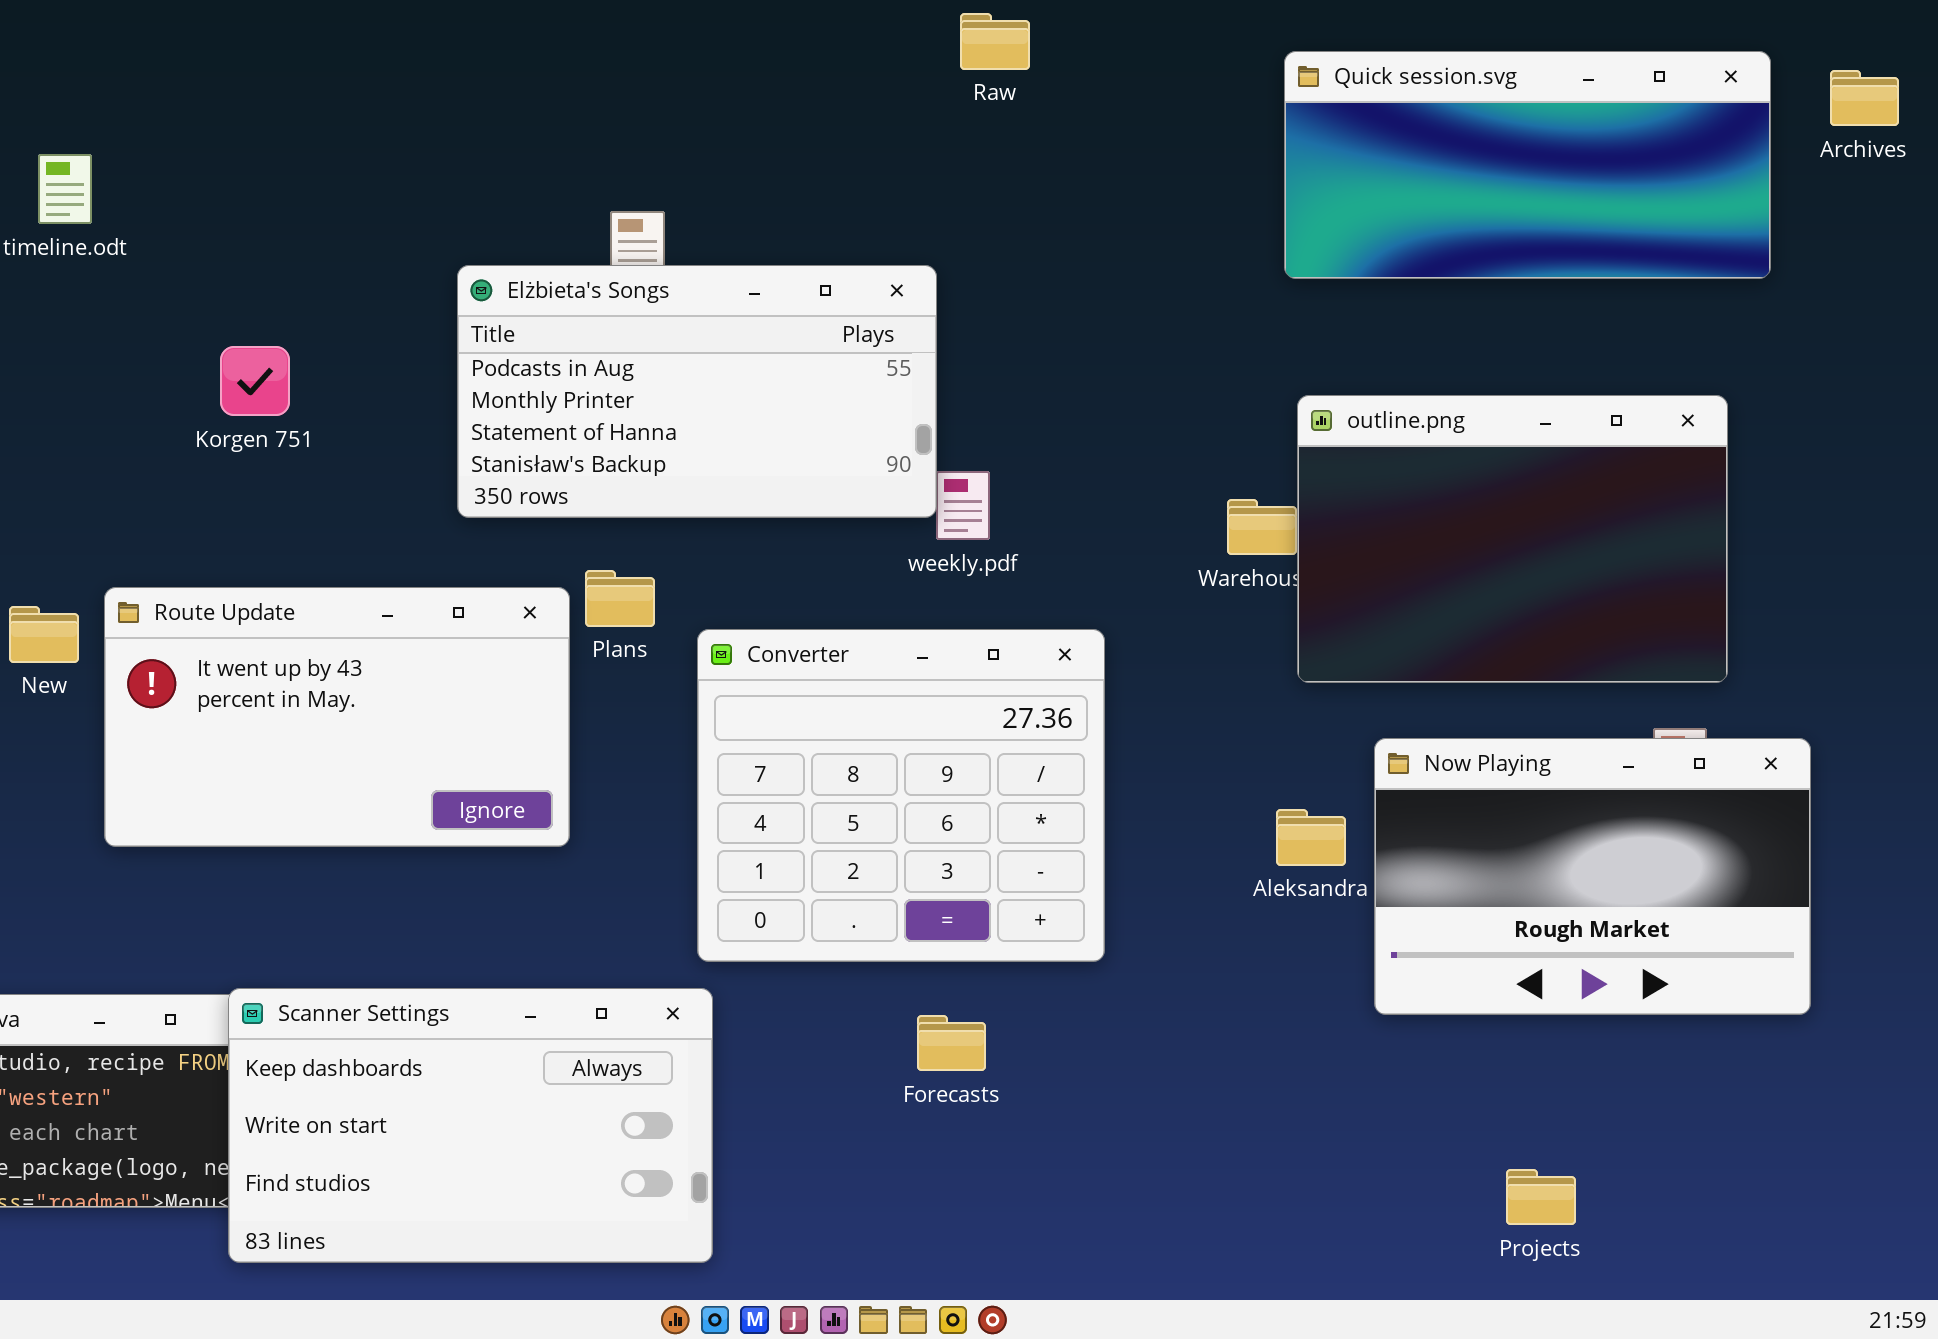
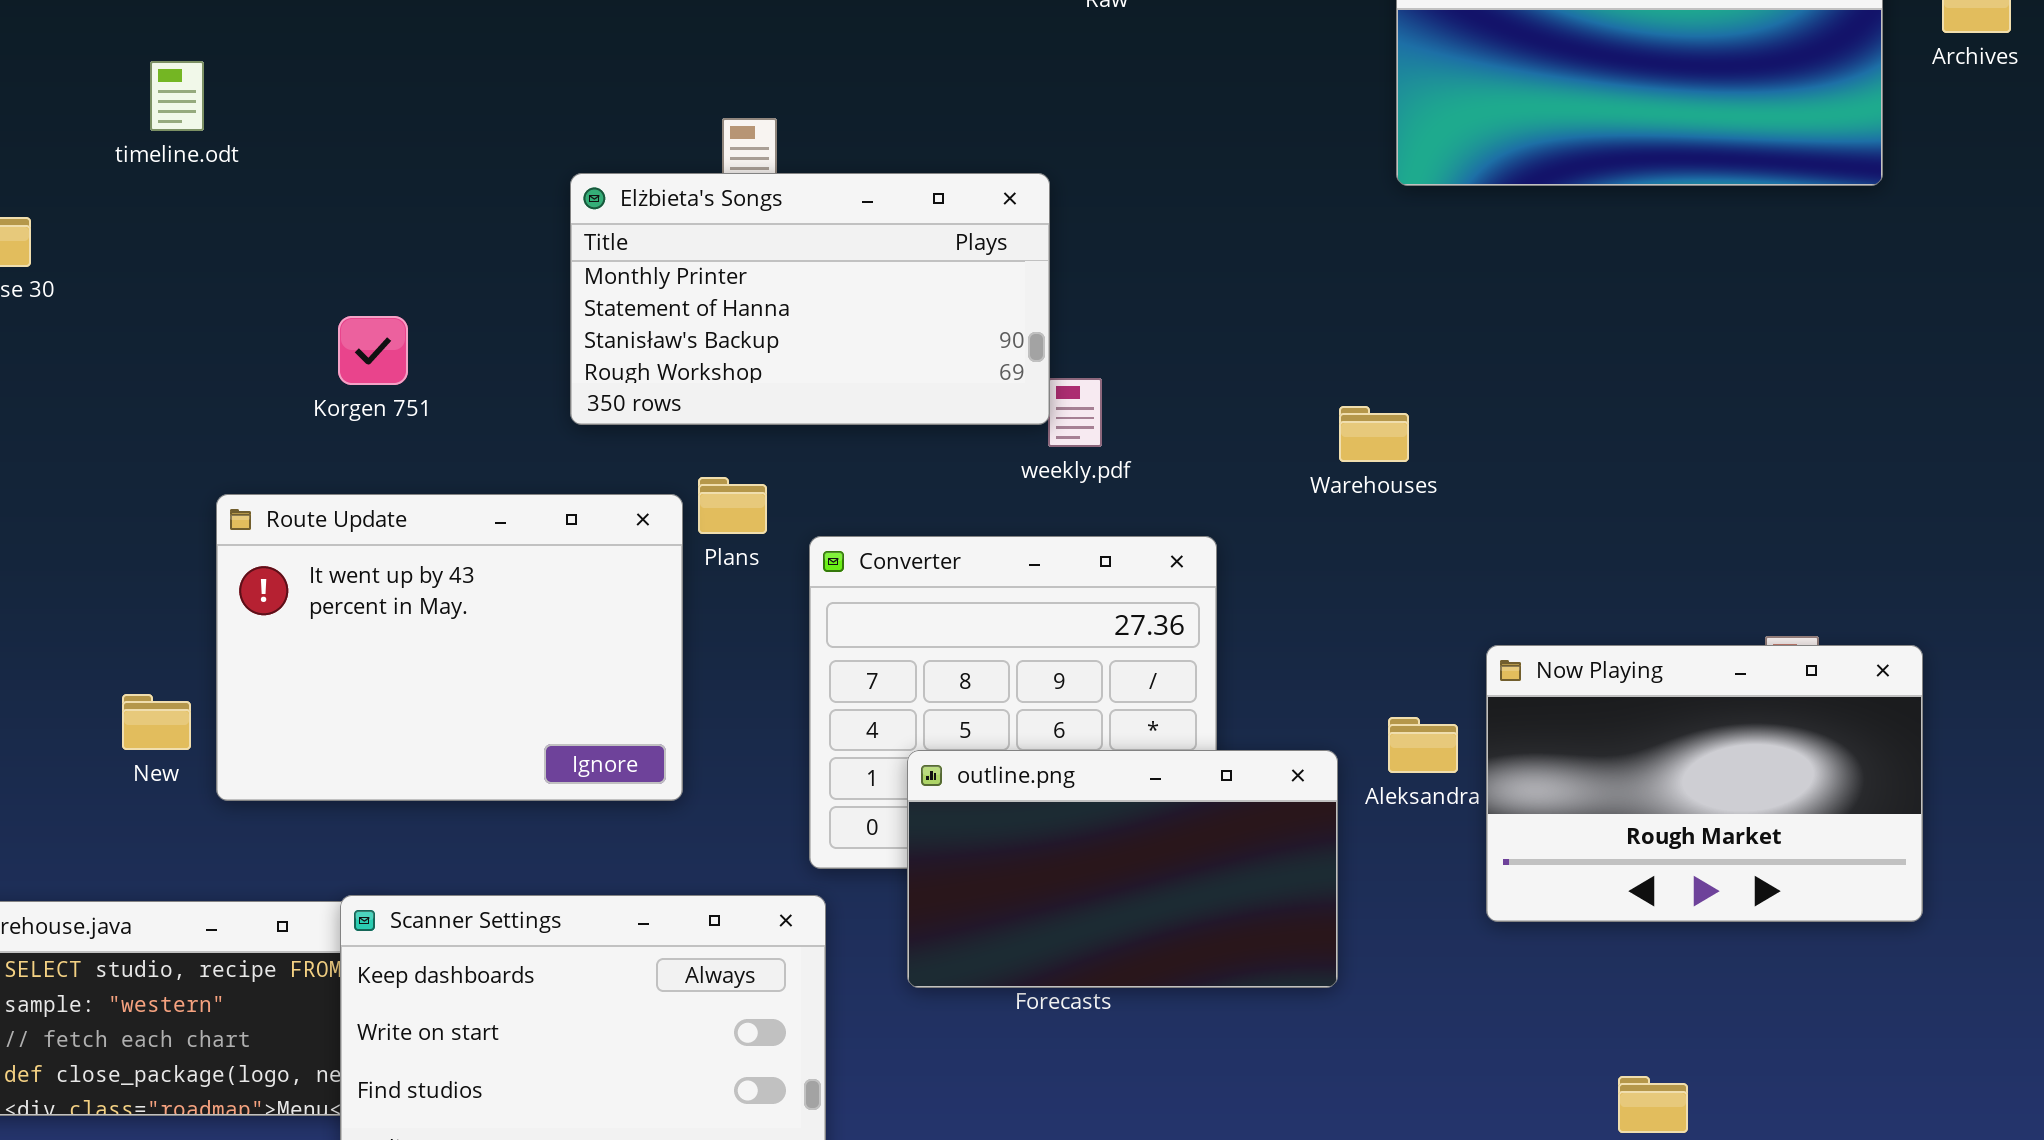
Elżbieta's Songs: [457,265,937,518] -> [570,173,1050,425], scrolled down 1 row
Korgen 751: [220,346,290,416] -> [338,316,408,385], moved
outline.png: [1297,395,1728,683] -> [907,750,1338,988], moved, resized
Route Update: [104,587,570,847] -> [216,494,683,801], resized
New: [9,606,79,663] -> [122,694,191,750], moved

